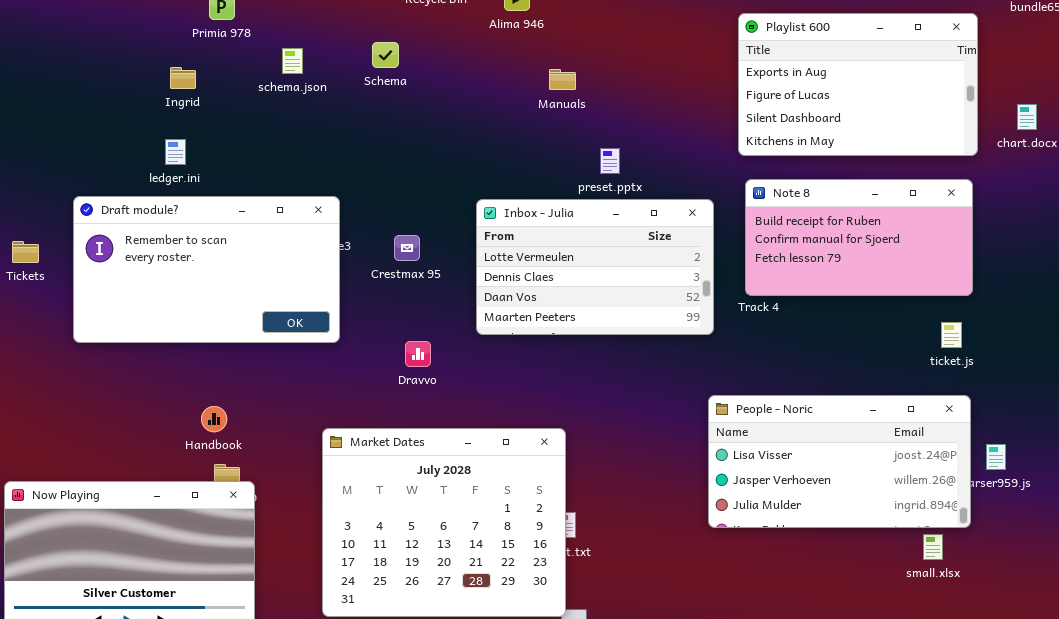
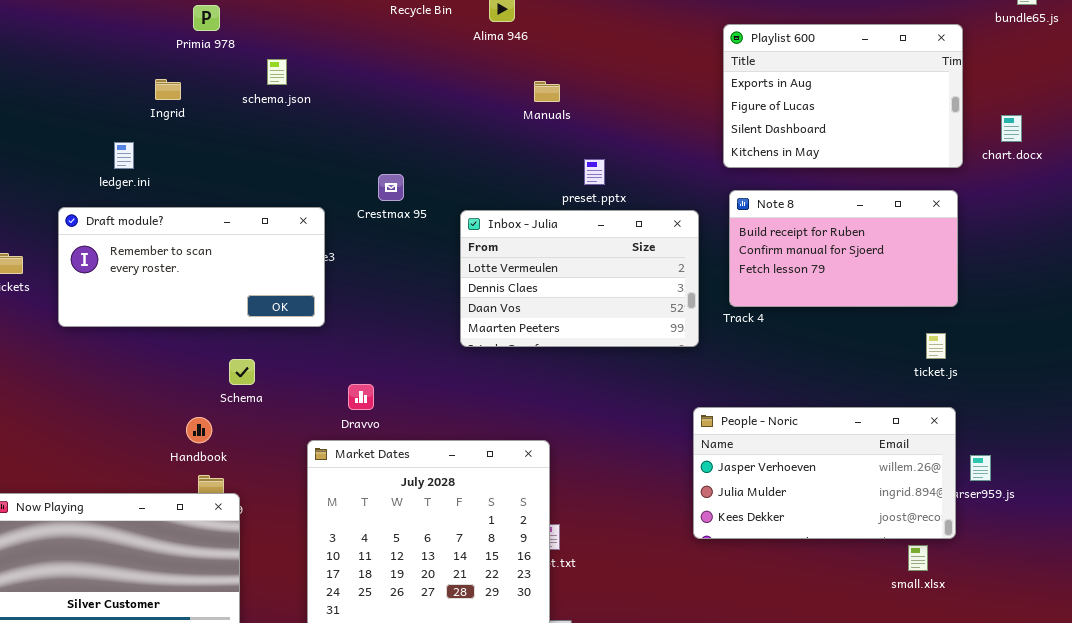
Schema: [372,42,399,68] -> [229,359,255,385], moved
ledger.ini: [165,139,186,165] -> [114,142,134,169], moved
Draft module?: [73,196,340,343] -> [58,207,325,327], resized
Crestmax 95: [394,235,420,261] -> [378,174,404,201], moved
Dravvo: [405,341,431,367] -> [348,384,374,410], moved
People - Noric: [708,395,971,528] -> [693,407,956,539], scrolled down 1 row

